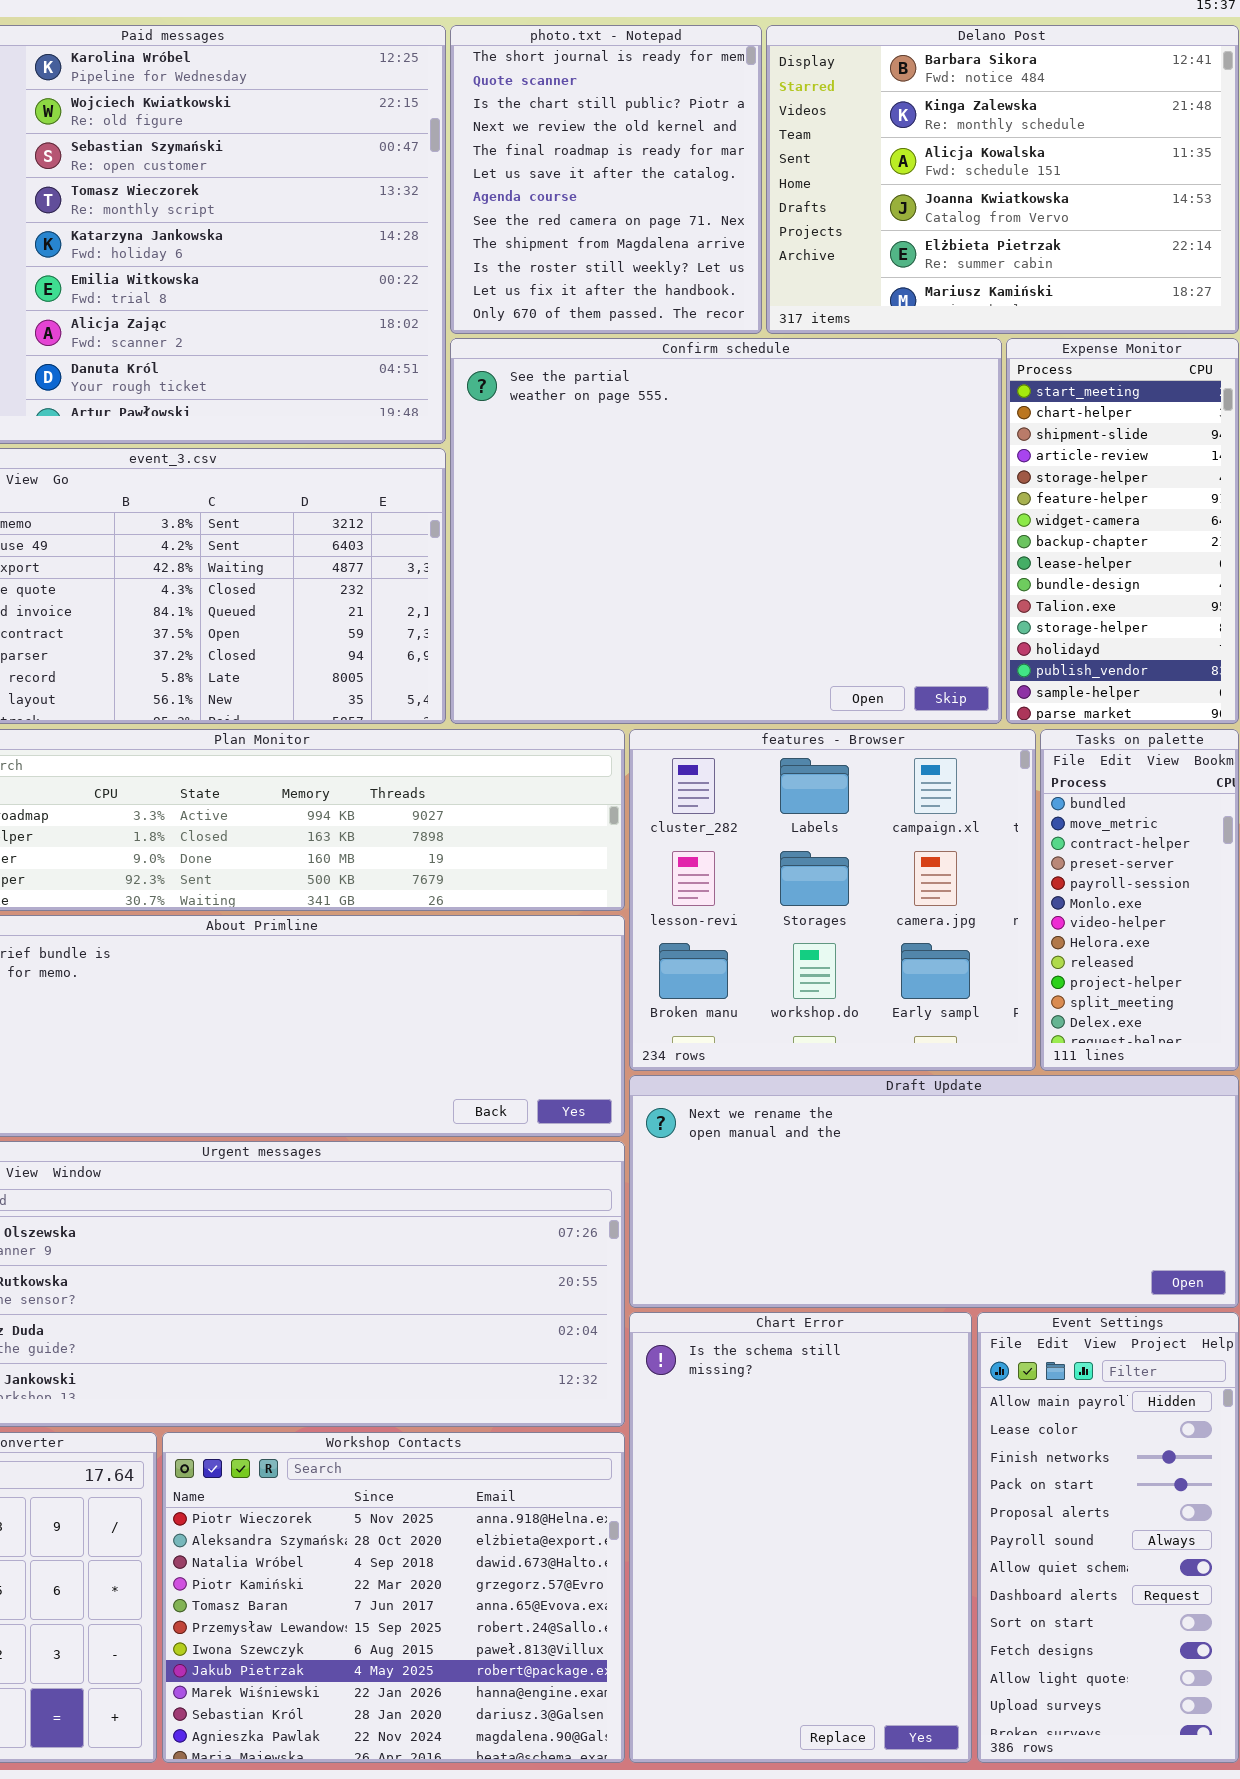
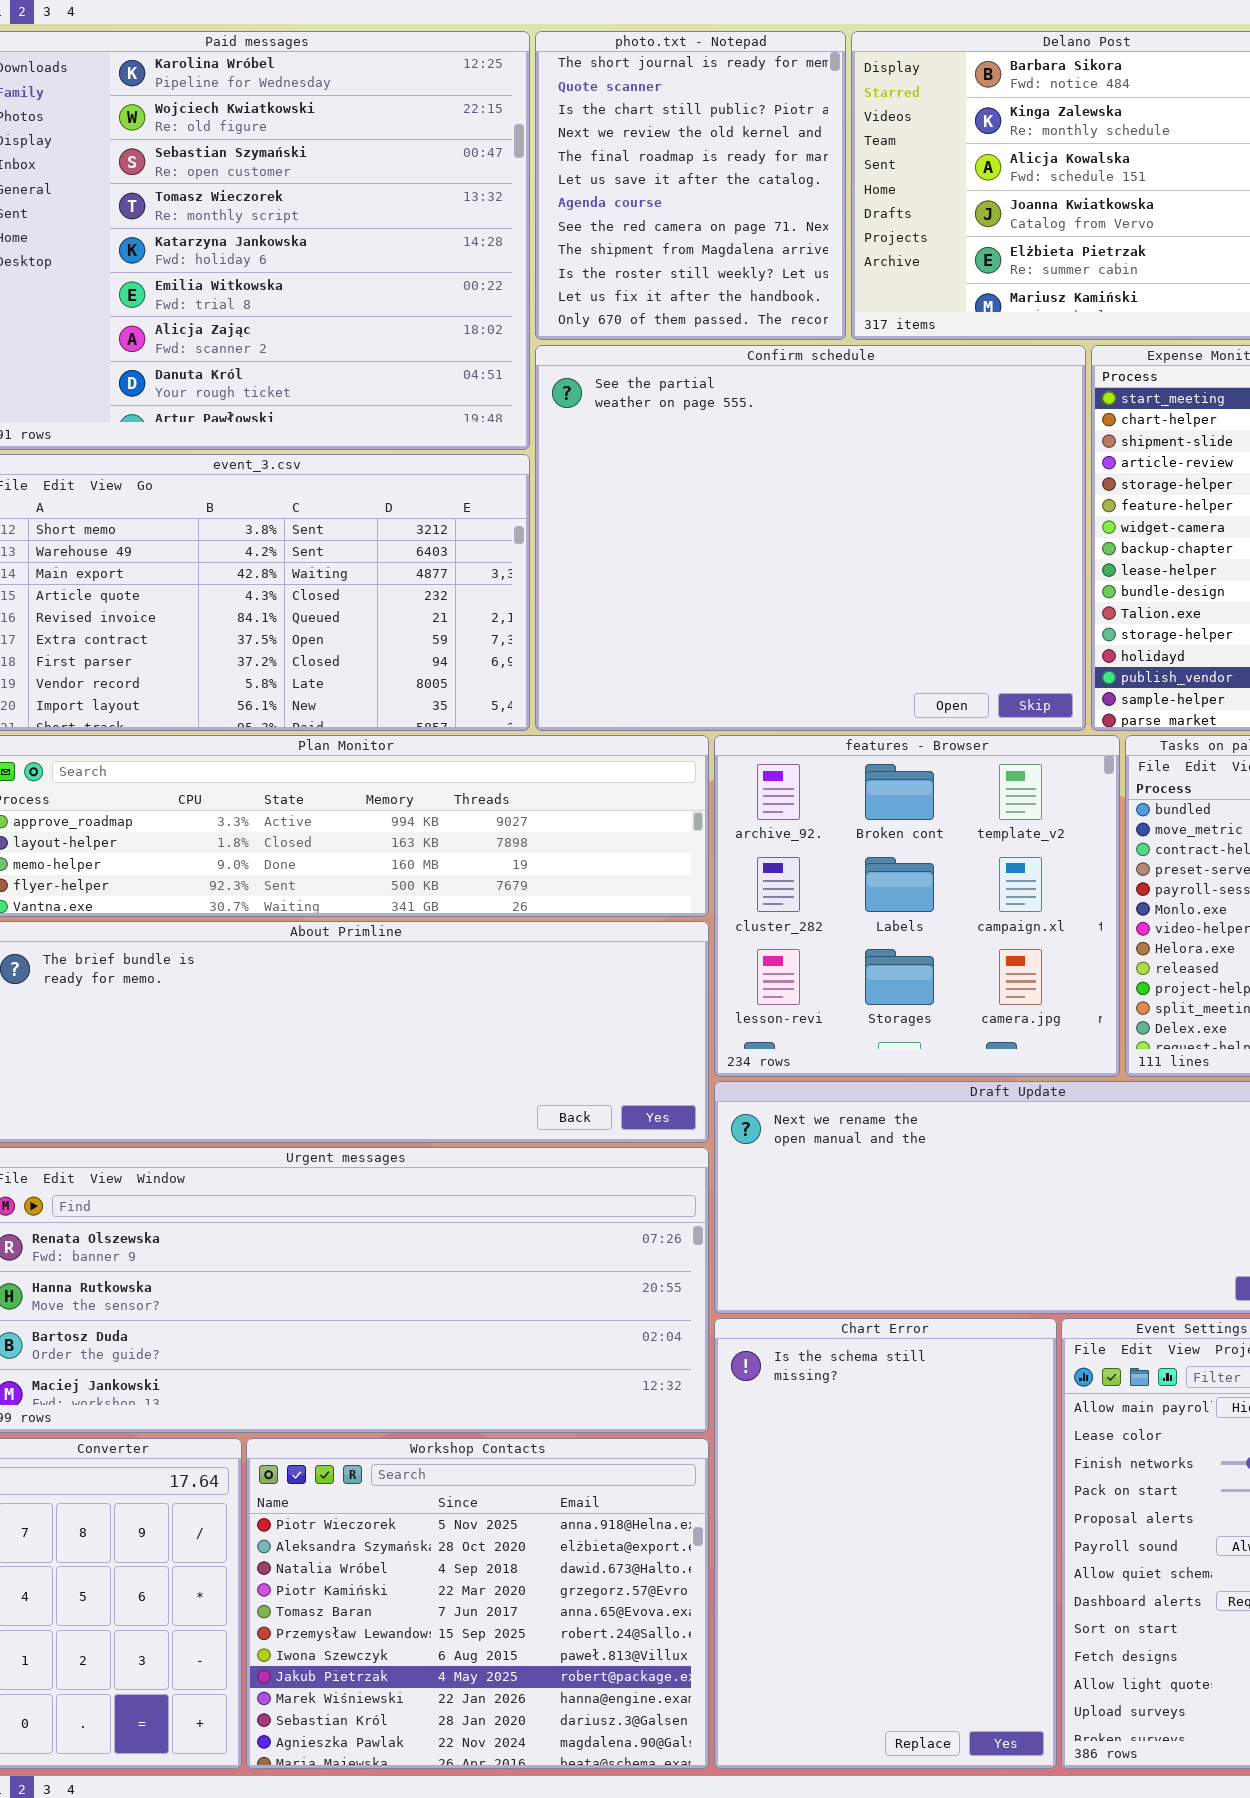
features - Browser: [629,729,1036,1071] -> [714,735,1120,1077], scrolled up 1 row

